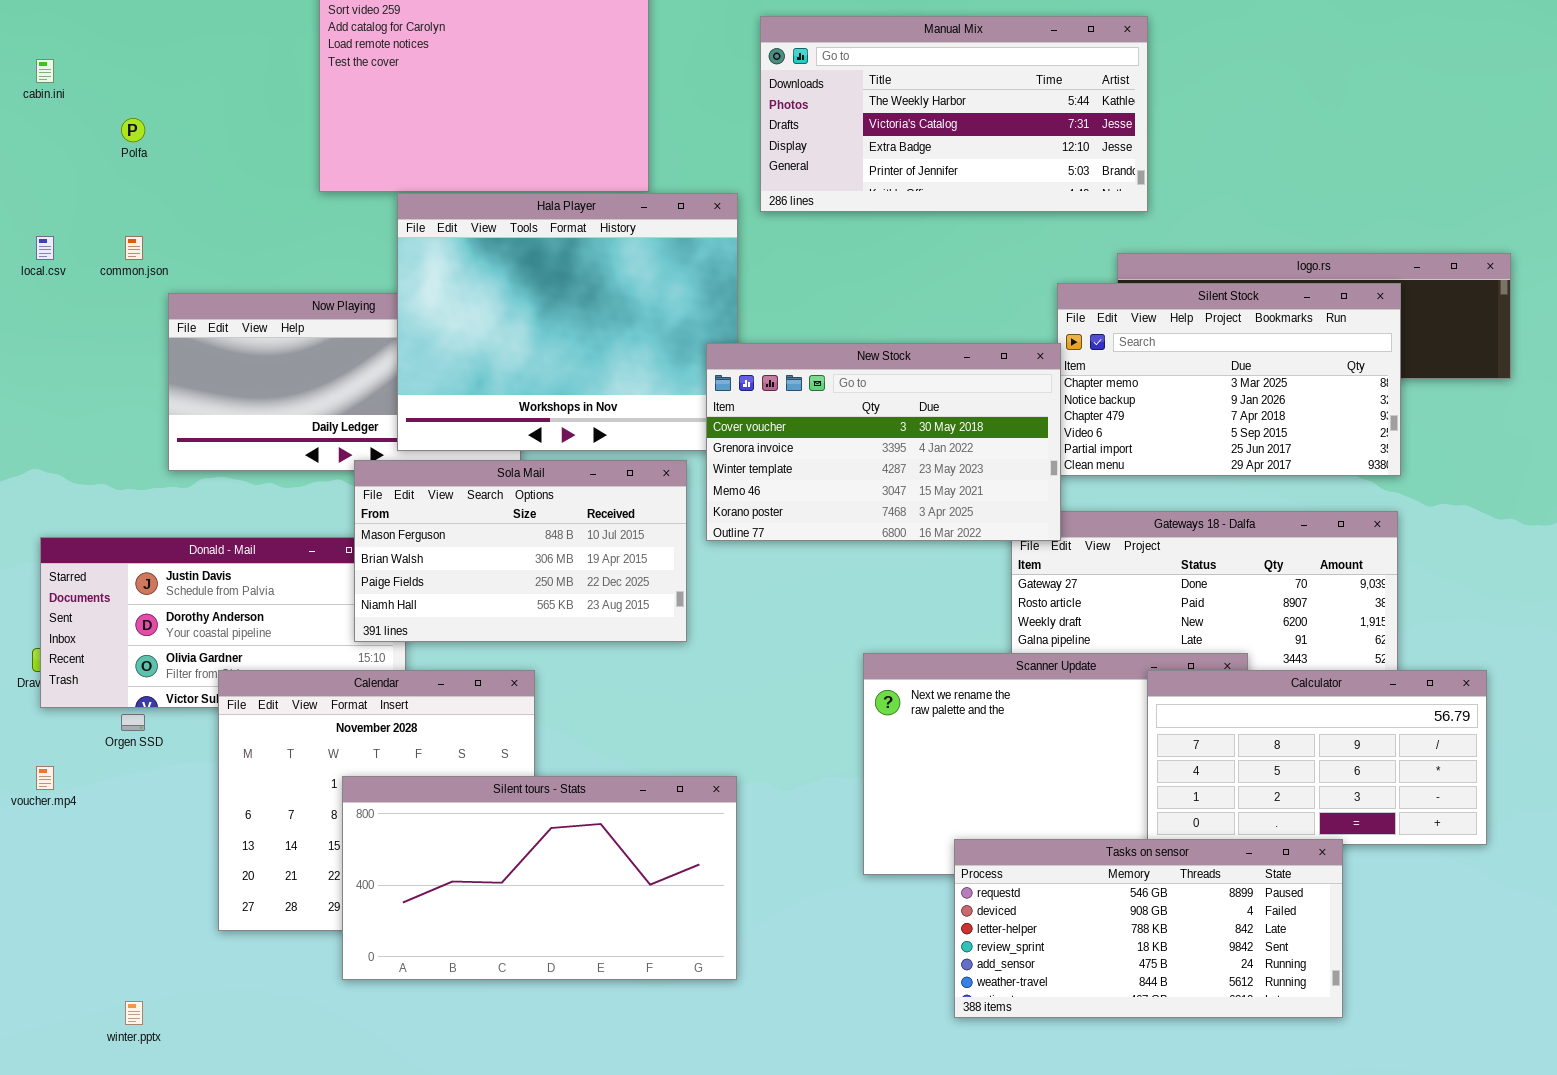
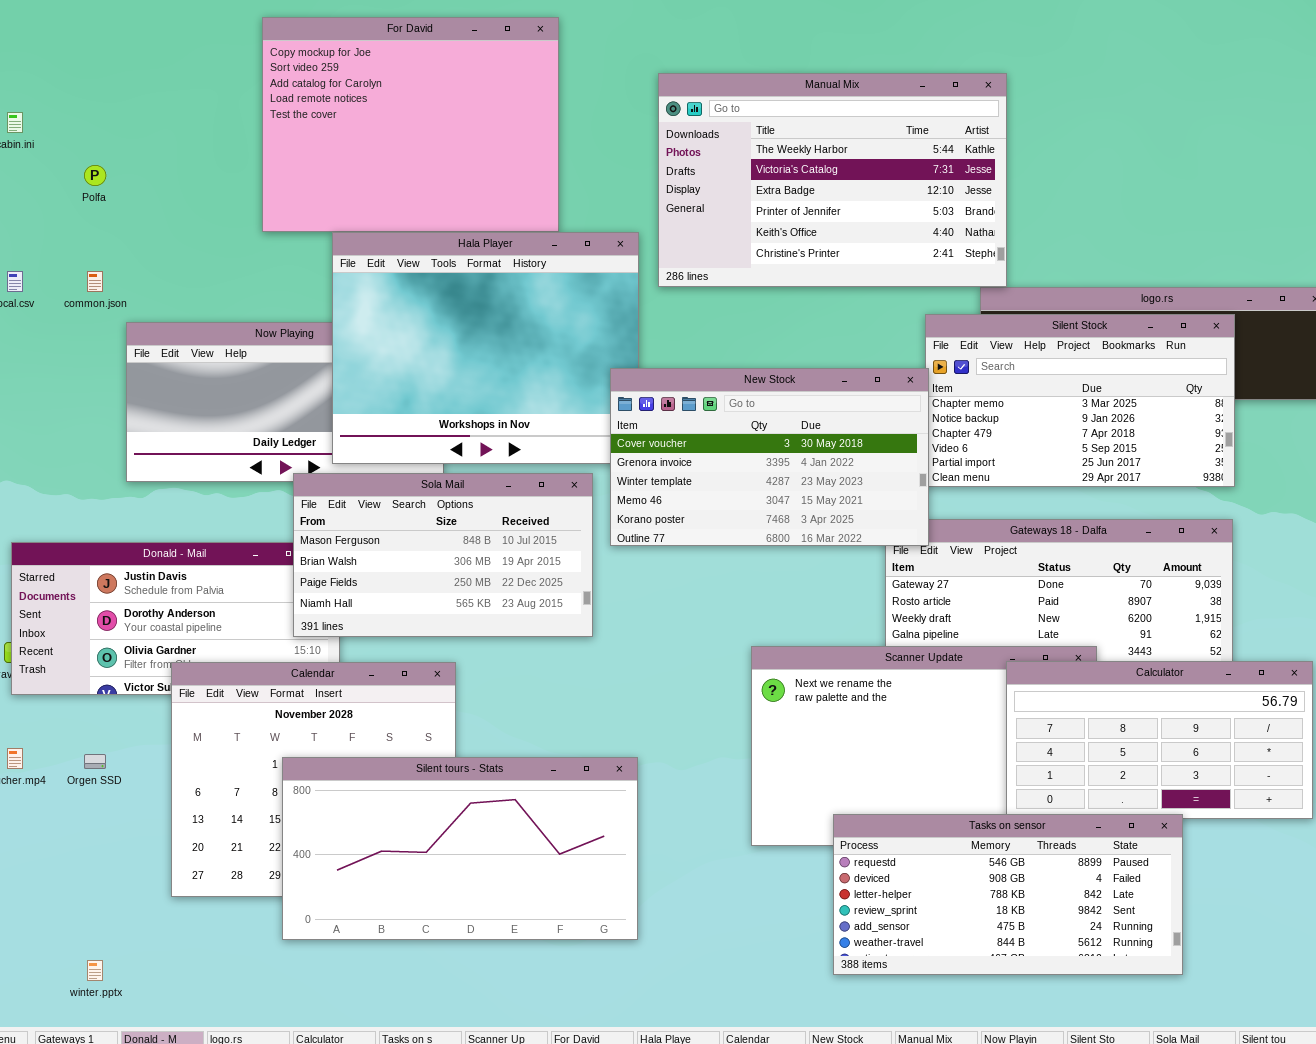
Manual Mix: [760,16,1148,212] -> [658,73,1007,287], resized
Orgen SSD: [121,714,145,731] -> [84,754,106,769], moved

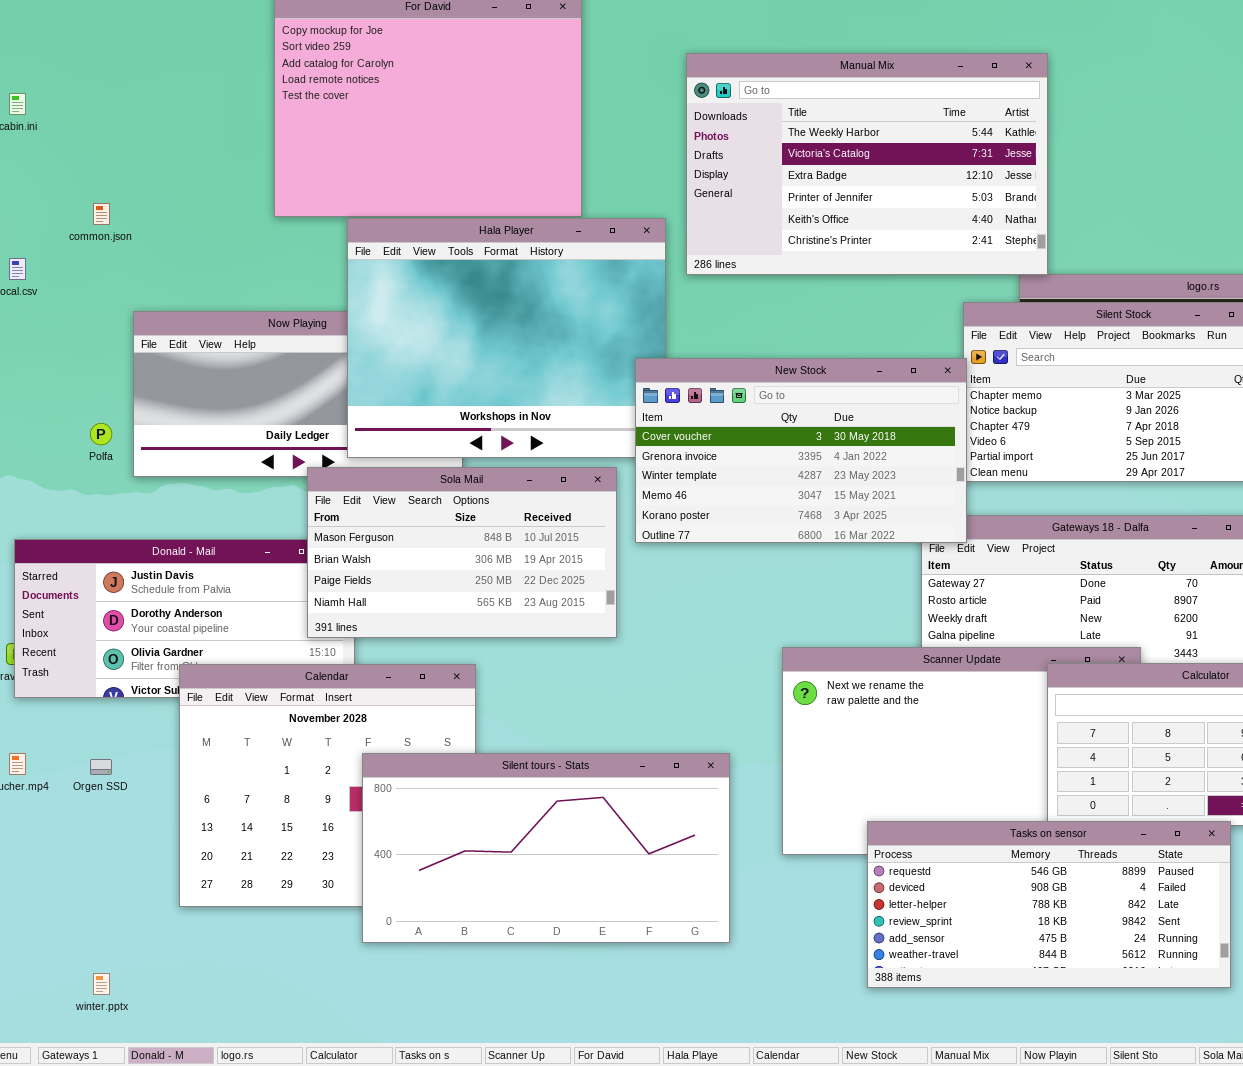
Polfa: [84,165,106,186] -> [90,423,112,445], moved
common.json: [87,271,103,292] -> [93,203,110,225], moved
Silent tours - Stats: [282,757,638,940] -> [362,753,730,943], moved

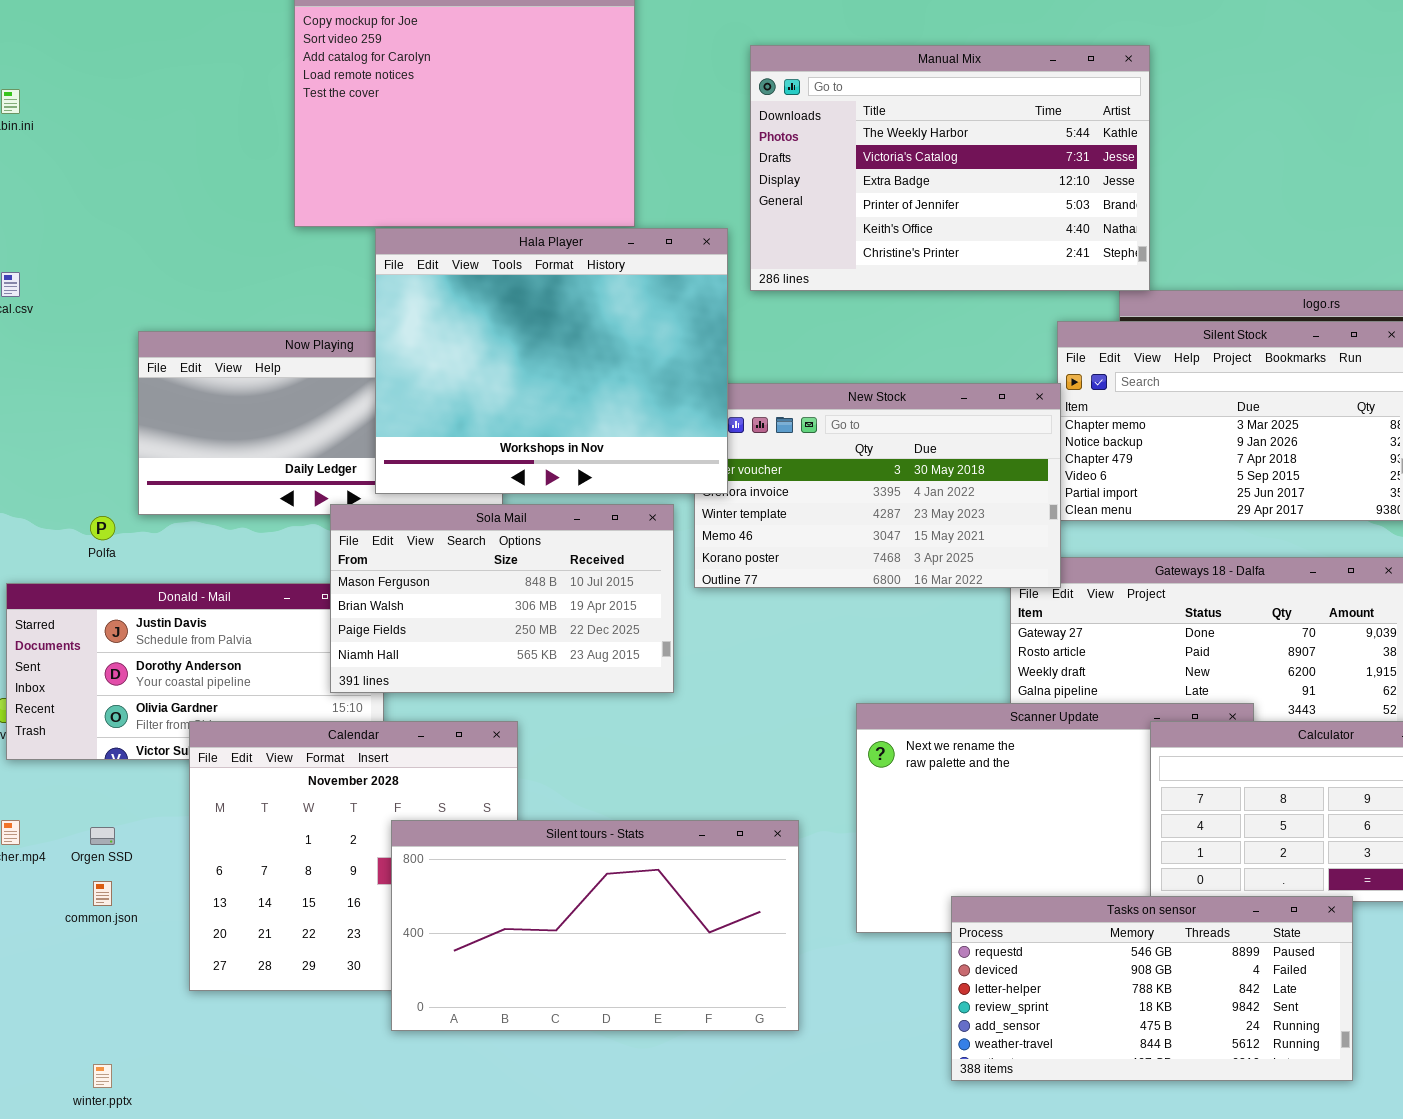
common.json: [93,203,110,225] -> [93,881,112,906], moved
Hala Player: [347,218,666,458] -> [375,228,728,494], raised
Polfa: [90,423,112,445] -> [90,516,115,540], moved

